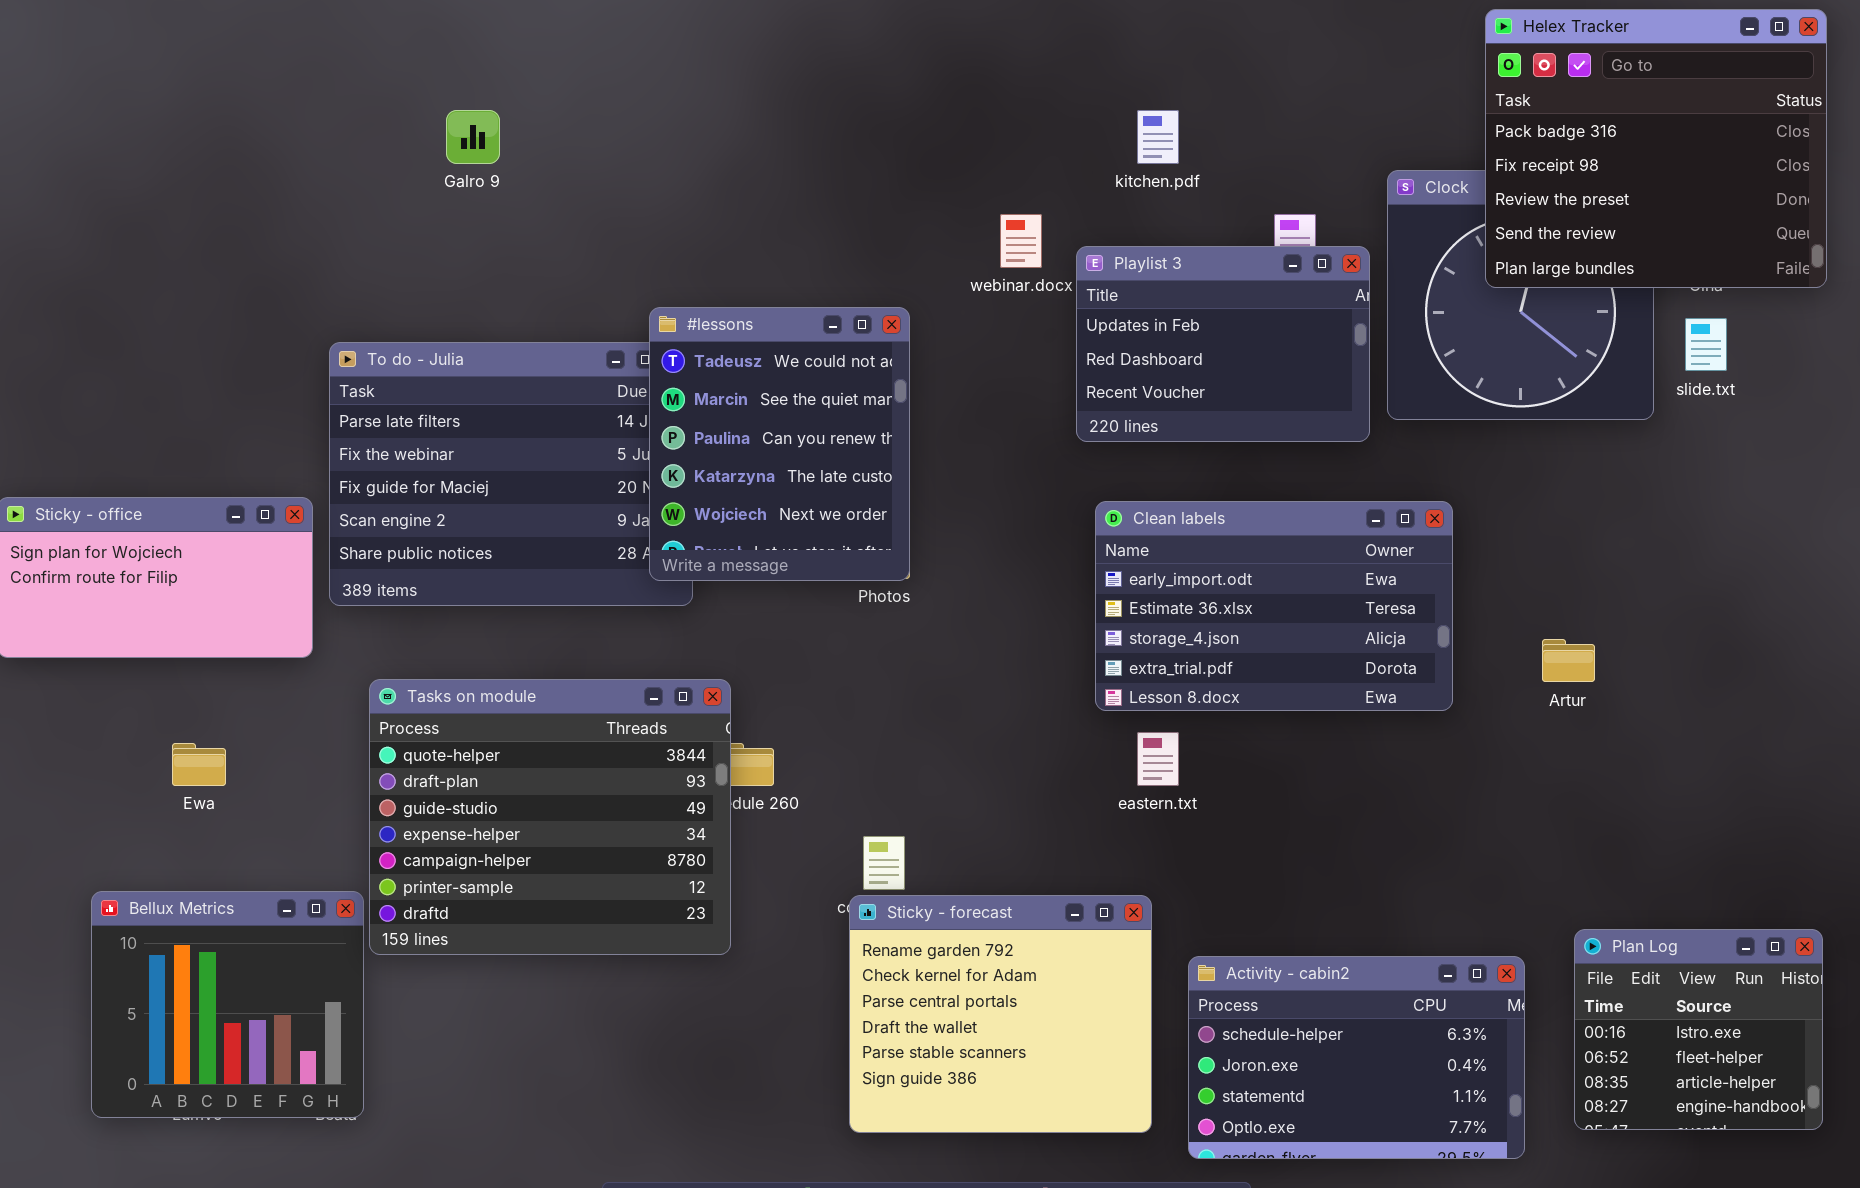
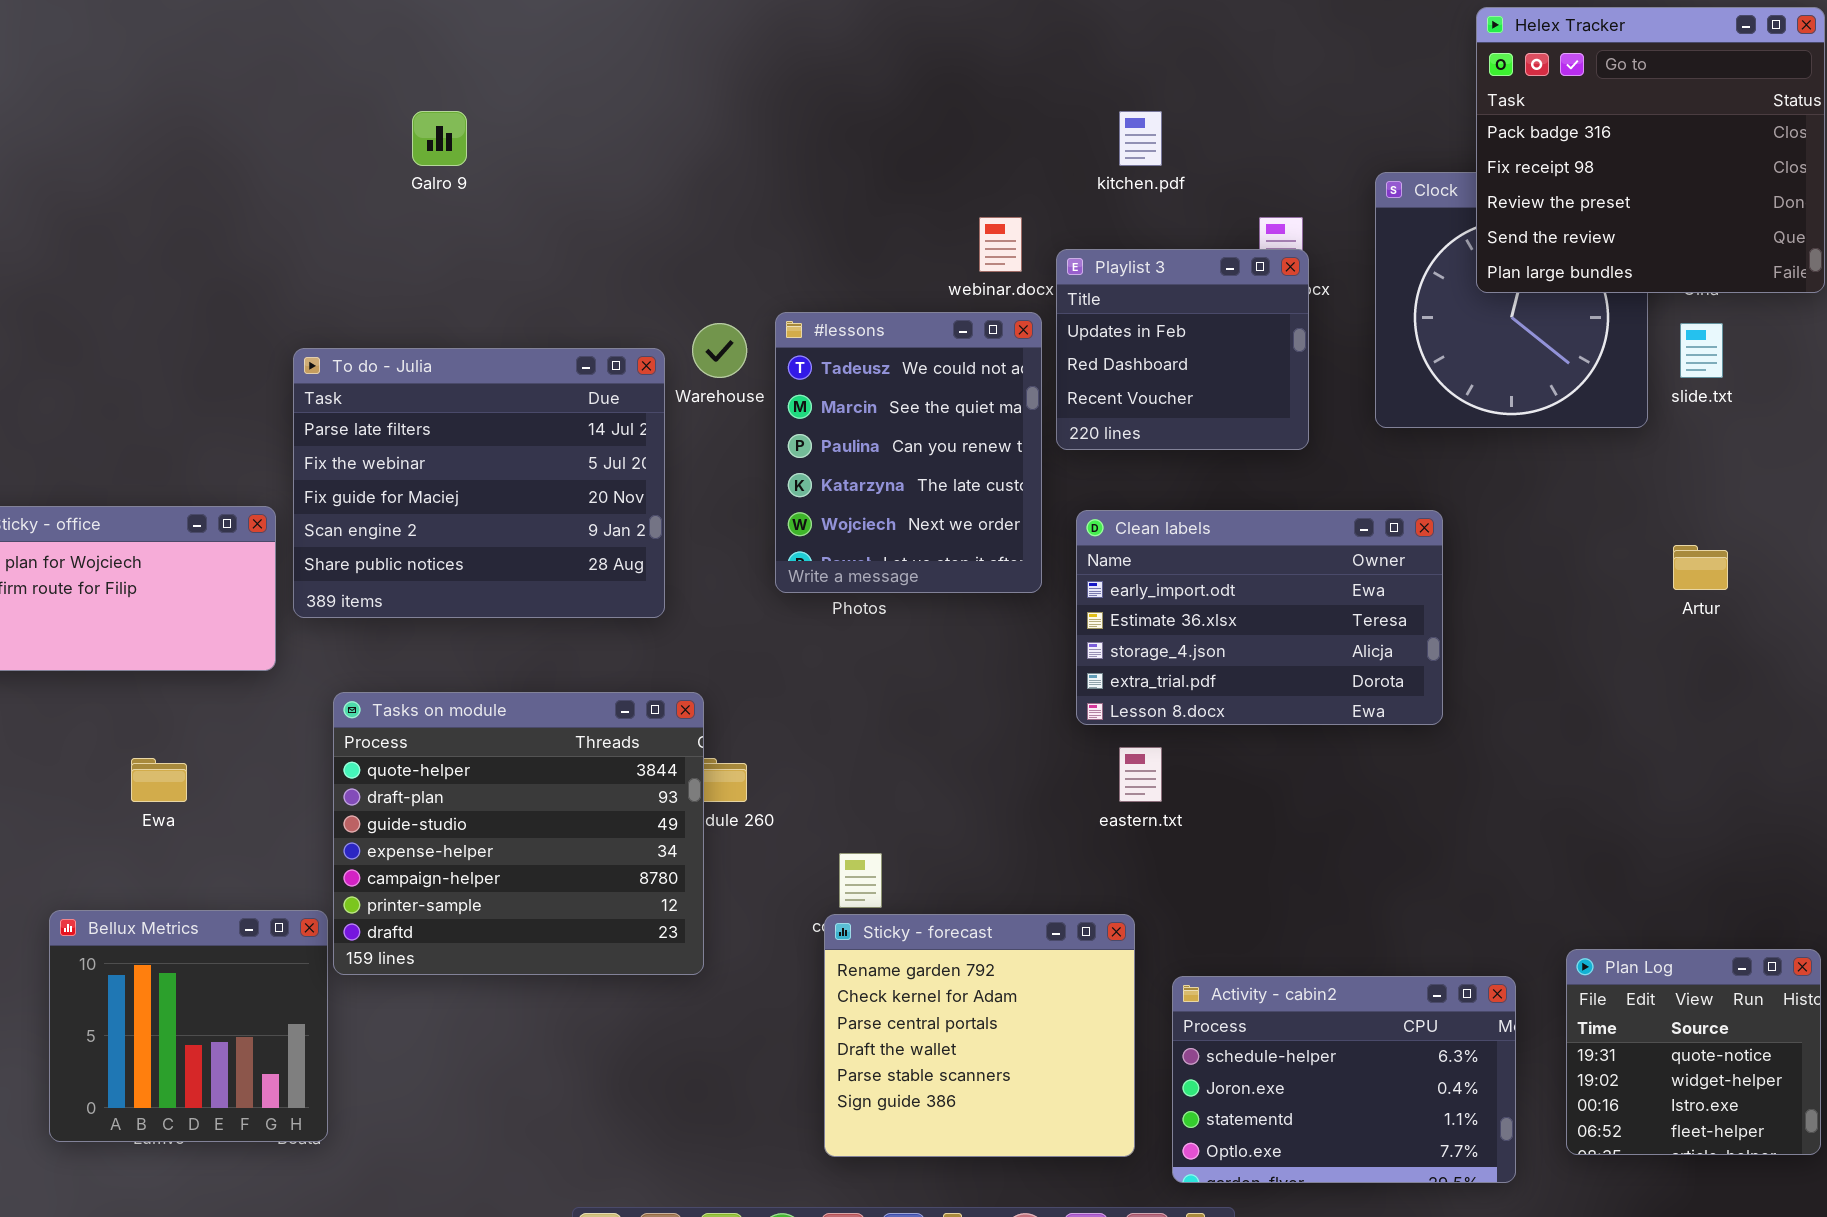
Playlist 3: [1076,246,1370,442] -> [1056,249,1309,450], resized
#lessons: [649,307,910,581] -> [775,312,1042,593], moved
Artur: [1542,639,1595,682] -> [1673,545,1728,590], moved
Plan Log: [1574,929,1823,1130] -> [1566,949,1821,1155], scrolled up 2 rows

